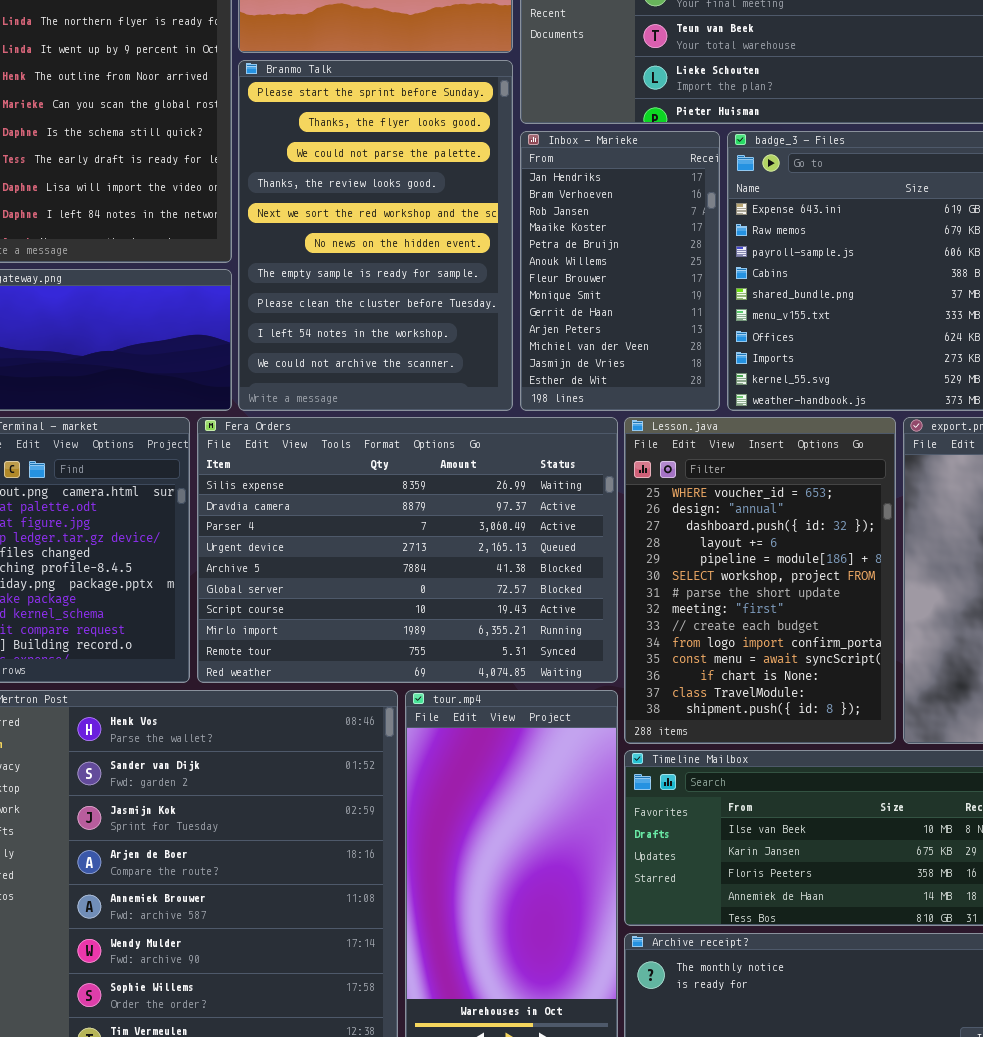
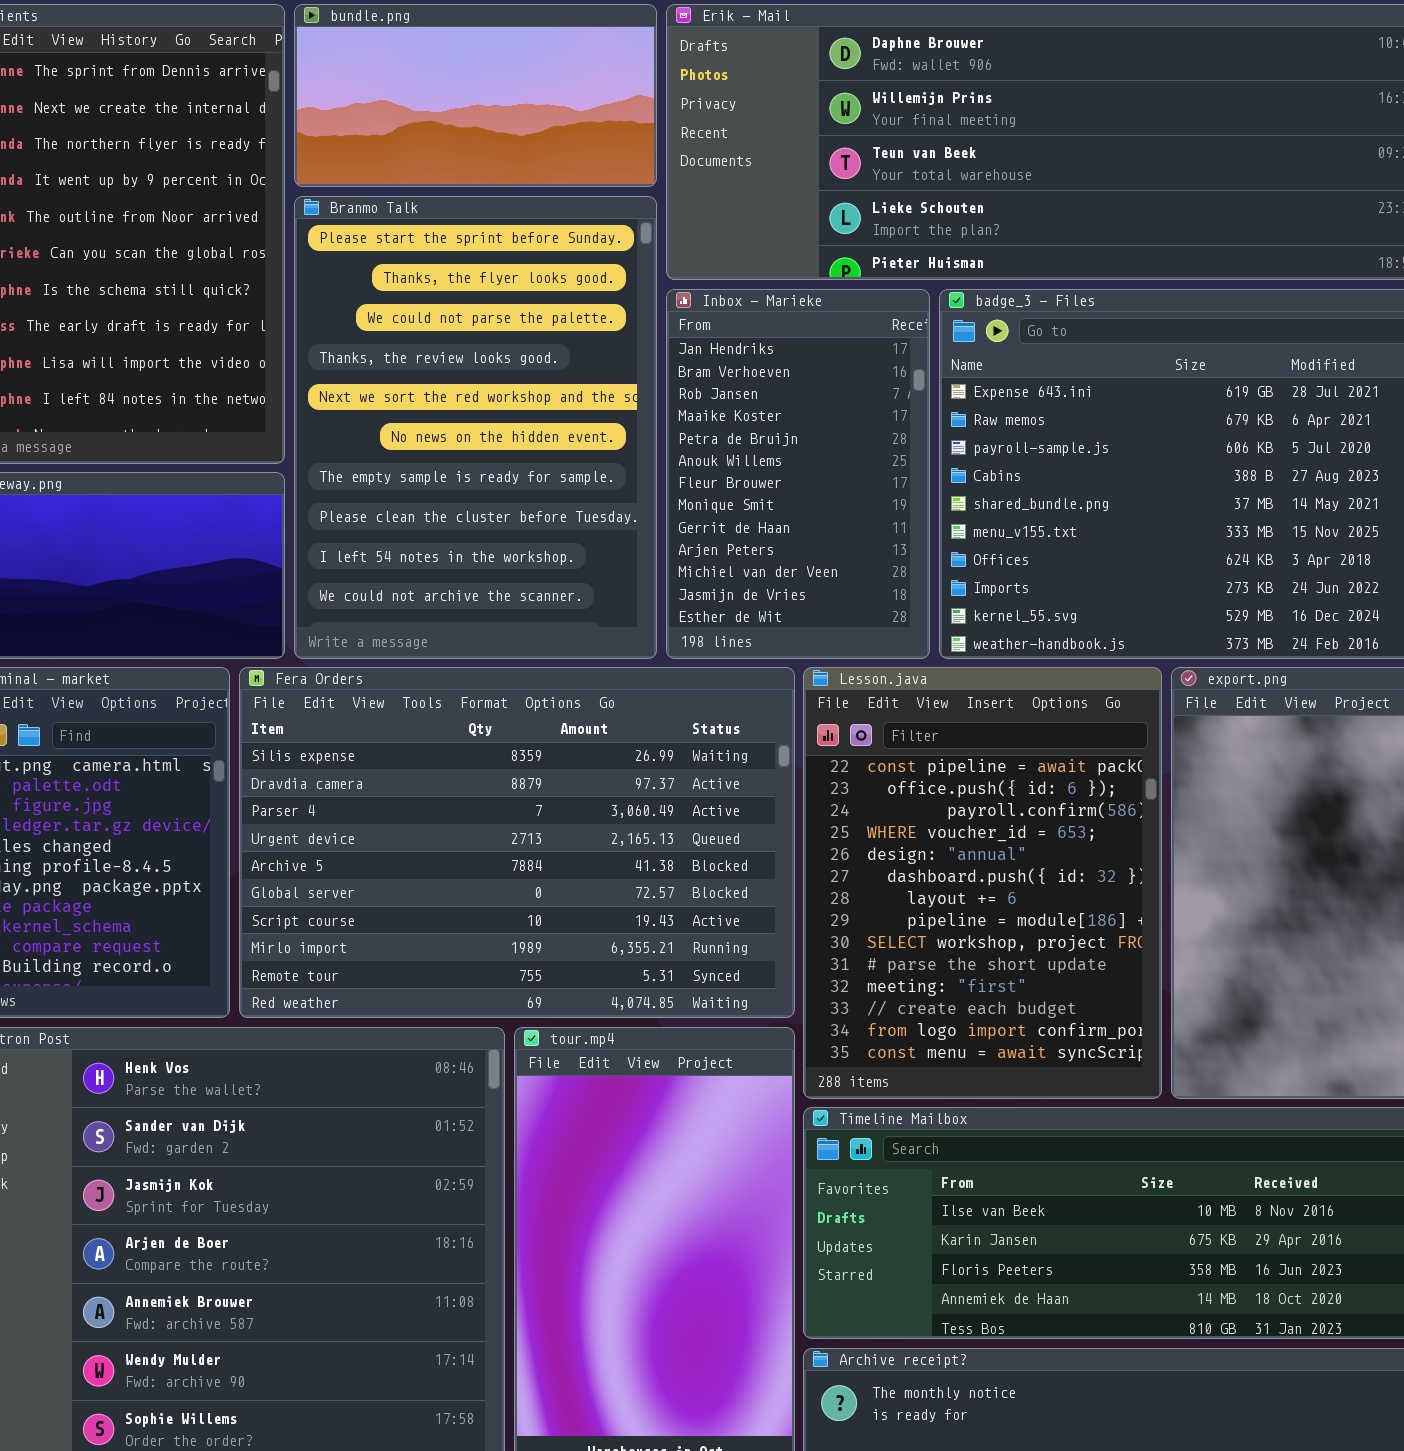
Lesson.java: [624,417,896,744] -> [803,667,1162,1099], scrolled up 3 rows

